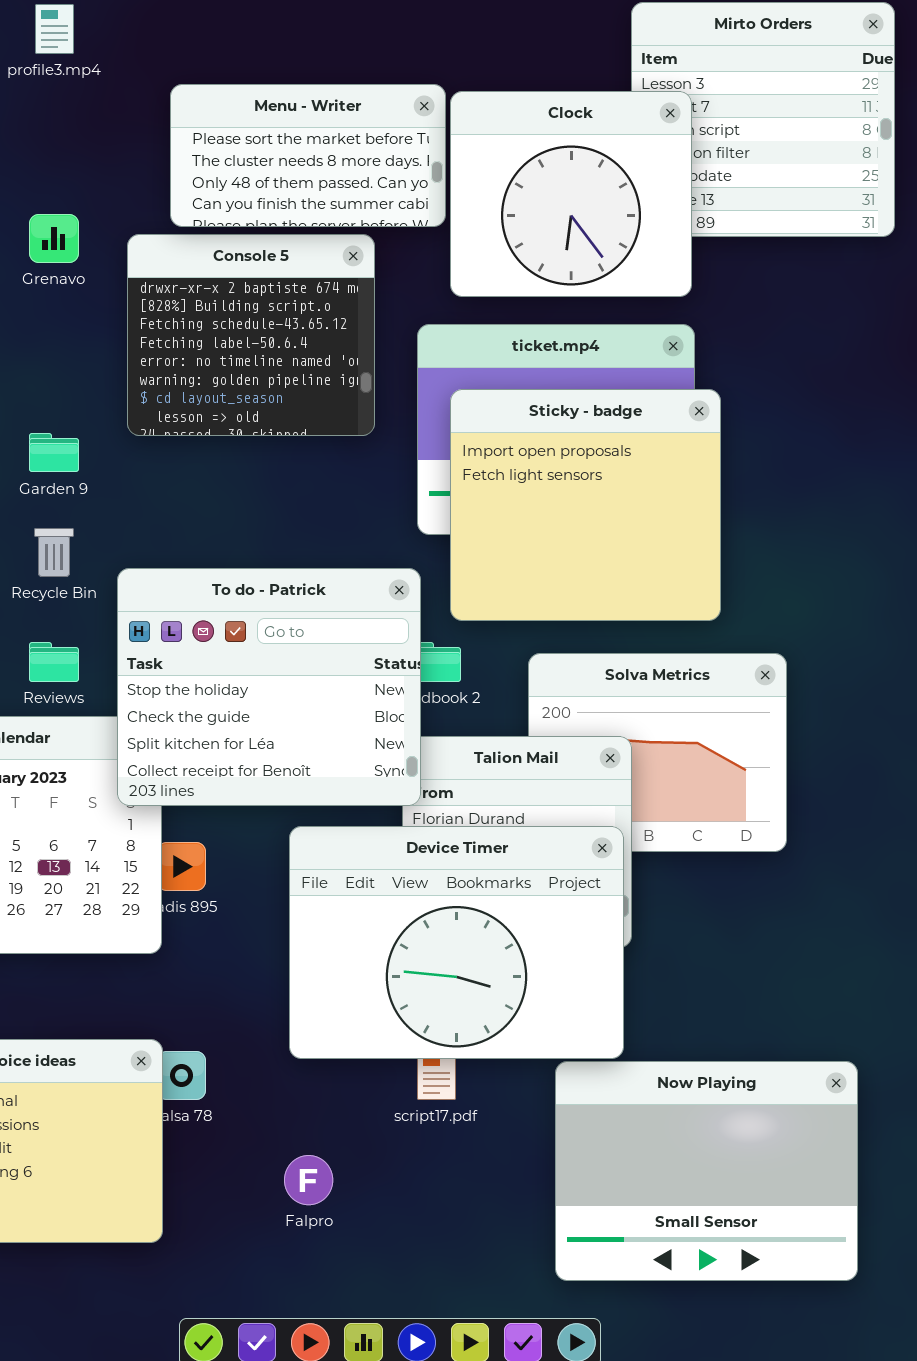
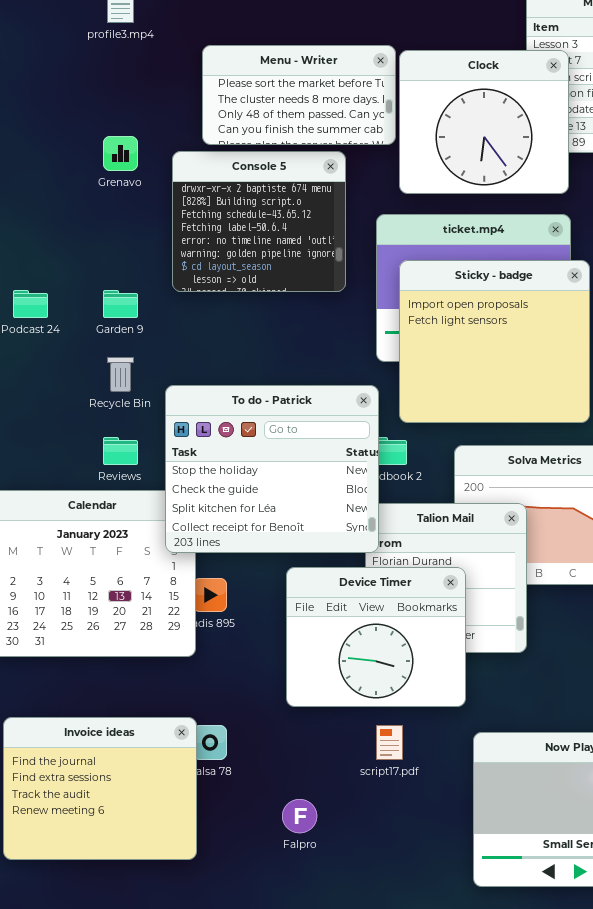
Device Timer: [289,826,624,1059] -> [286,567,466,707], resized

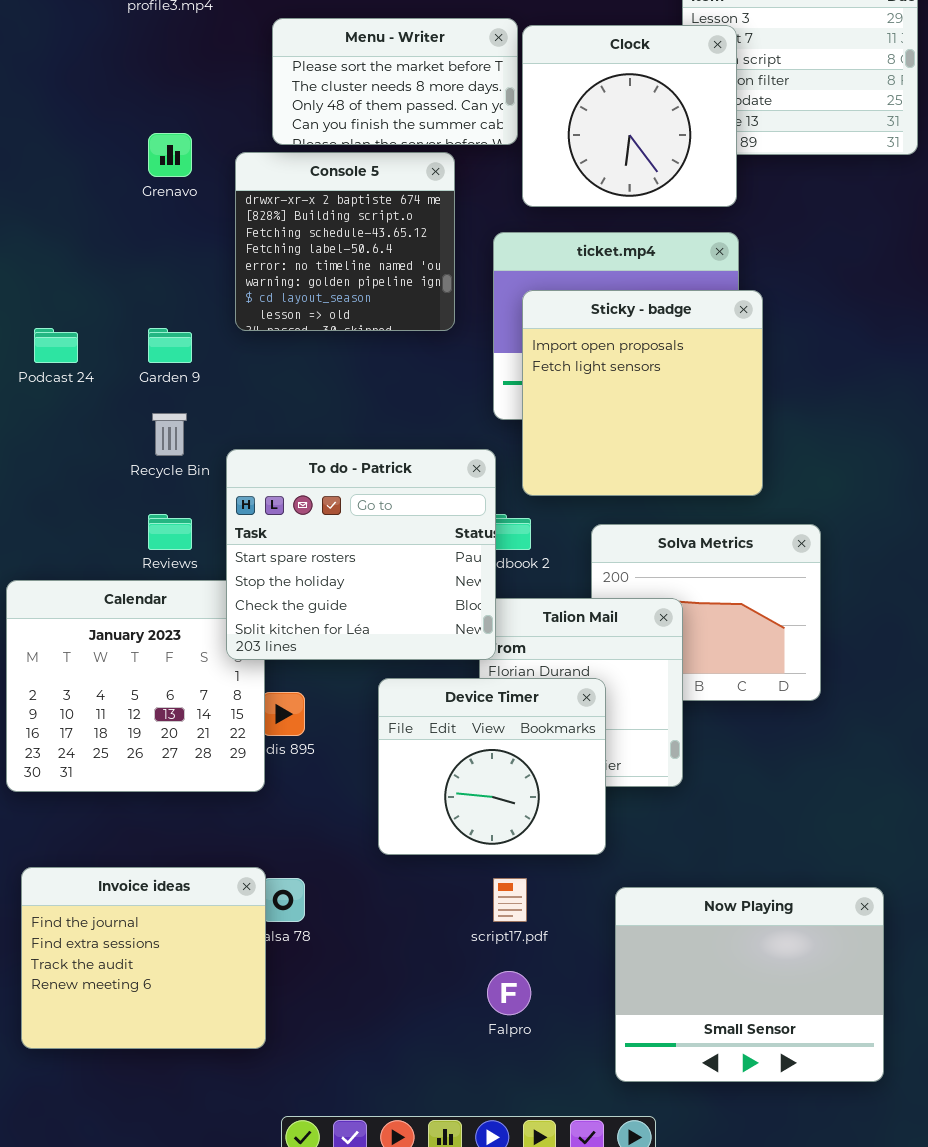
To do - Patrick: [165,385,379,553] -> [226,449,496,660], scrolled up 1 row
Falpro: [282,799,317,833] -> [487,971,531,1015], moved

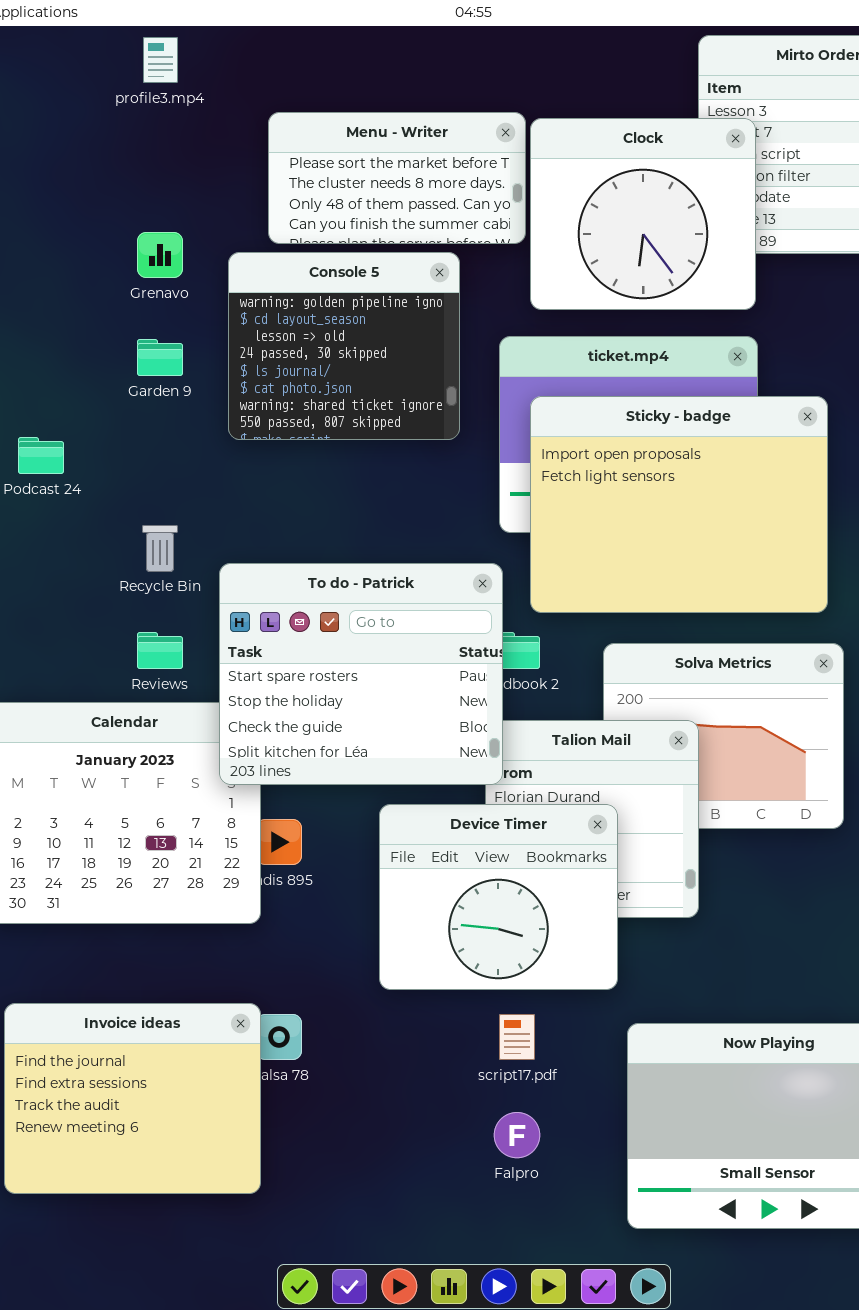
Console 5: [235,152,455,331] -> [228,252,460,440], scrolled down 5 rows
Sticky - badge: [522,290,763,496] -> [530,396,828,613], resized
Garden 9: [148,328,192,363] -> [137,339,183,376], moved

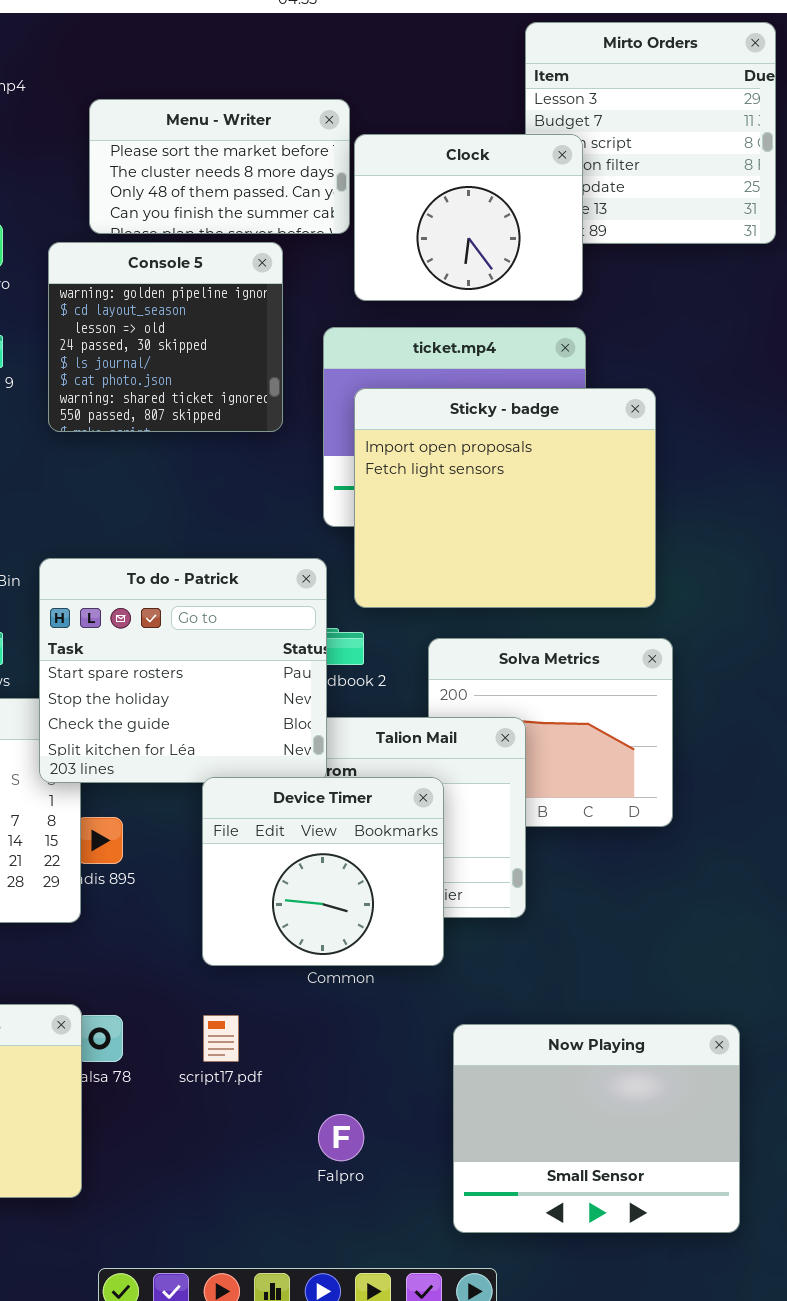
Clock: [530,118,756,310] -> [354,134,583,301], resized
Device Timer: [379,804,618,990] -> [202,777,444,966], moved
script17.pdf: [499,1014,535,1060] -> [203,1015,239,1062], moved

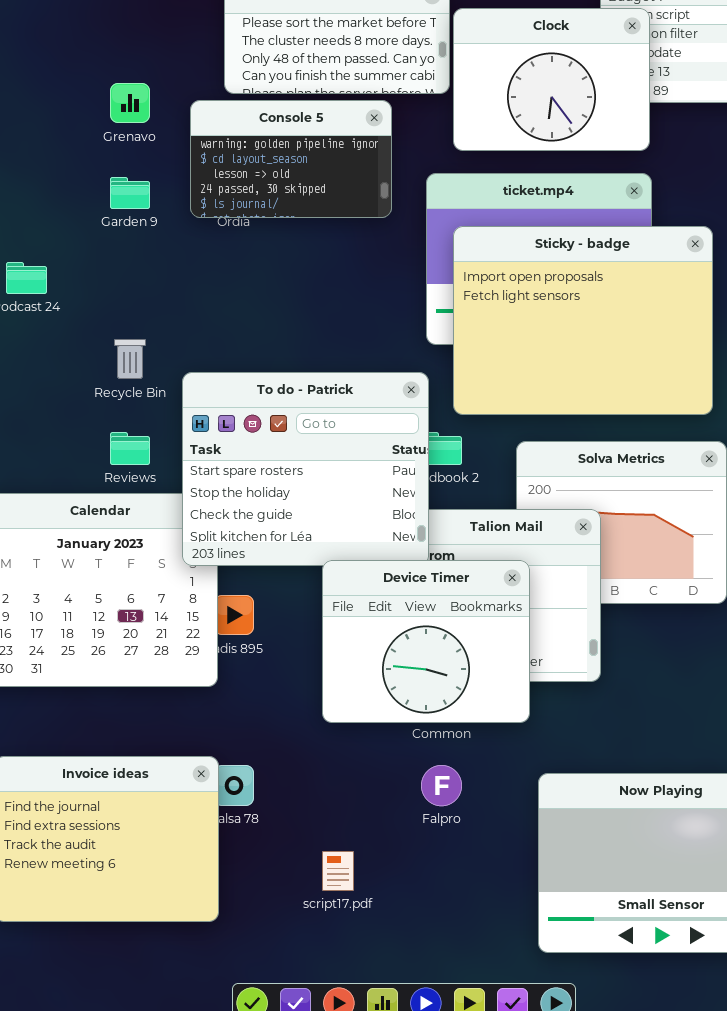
Console 5: [48,242,283,432] -> [190,100,392,218], resized
script17.pdf: [203,1015,239,1062] -> [322,851,354,891], moved
Falpro: [318,1114,364,1161] -> [421,765,462,806], moved

